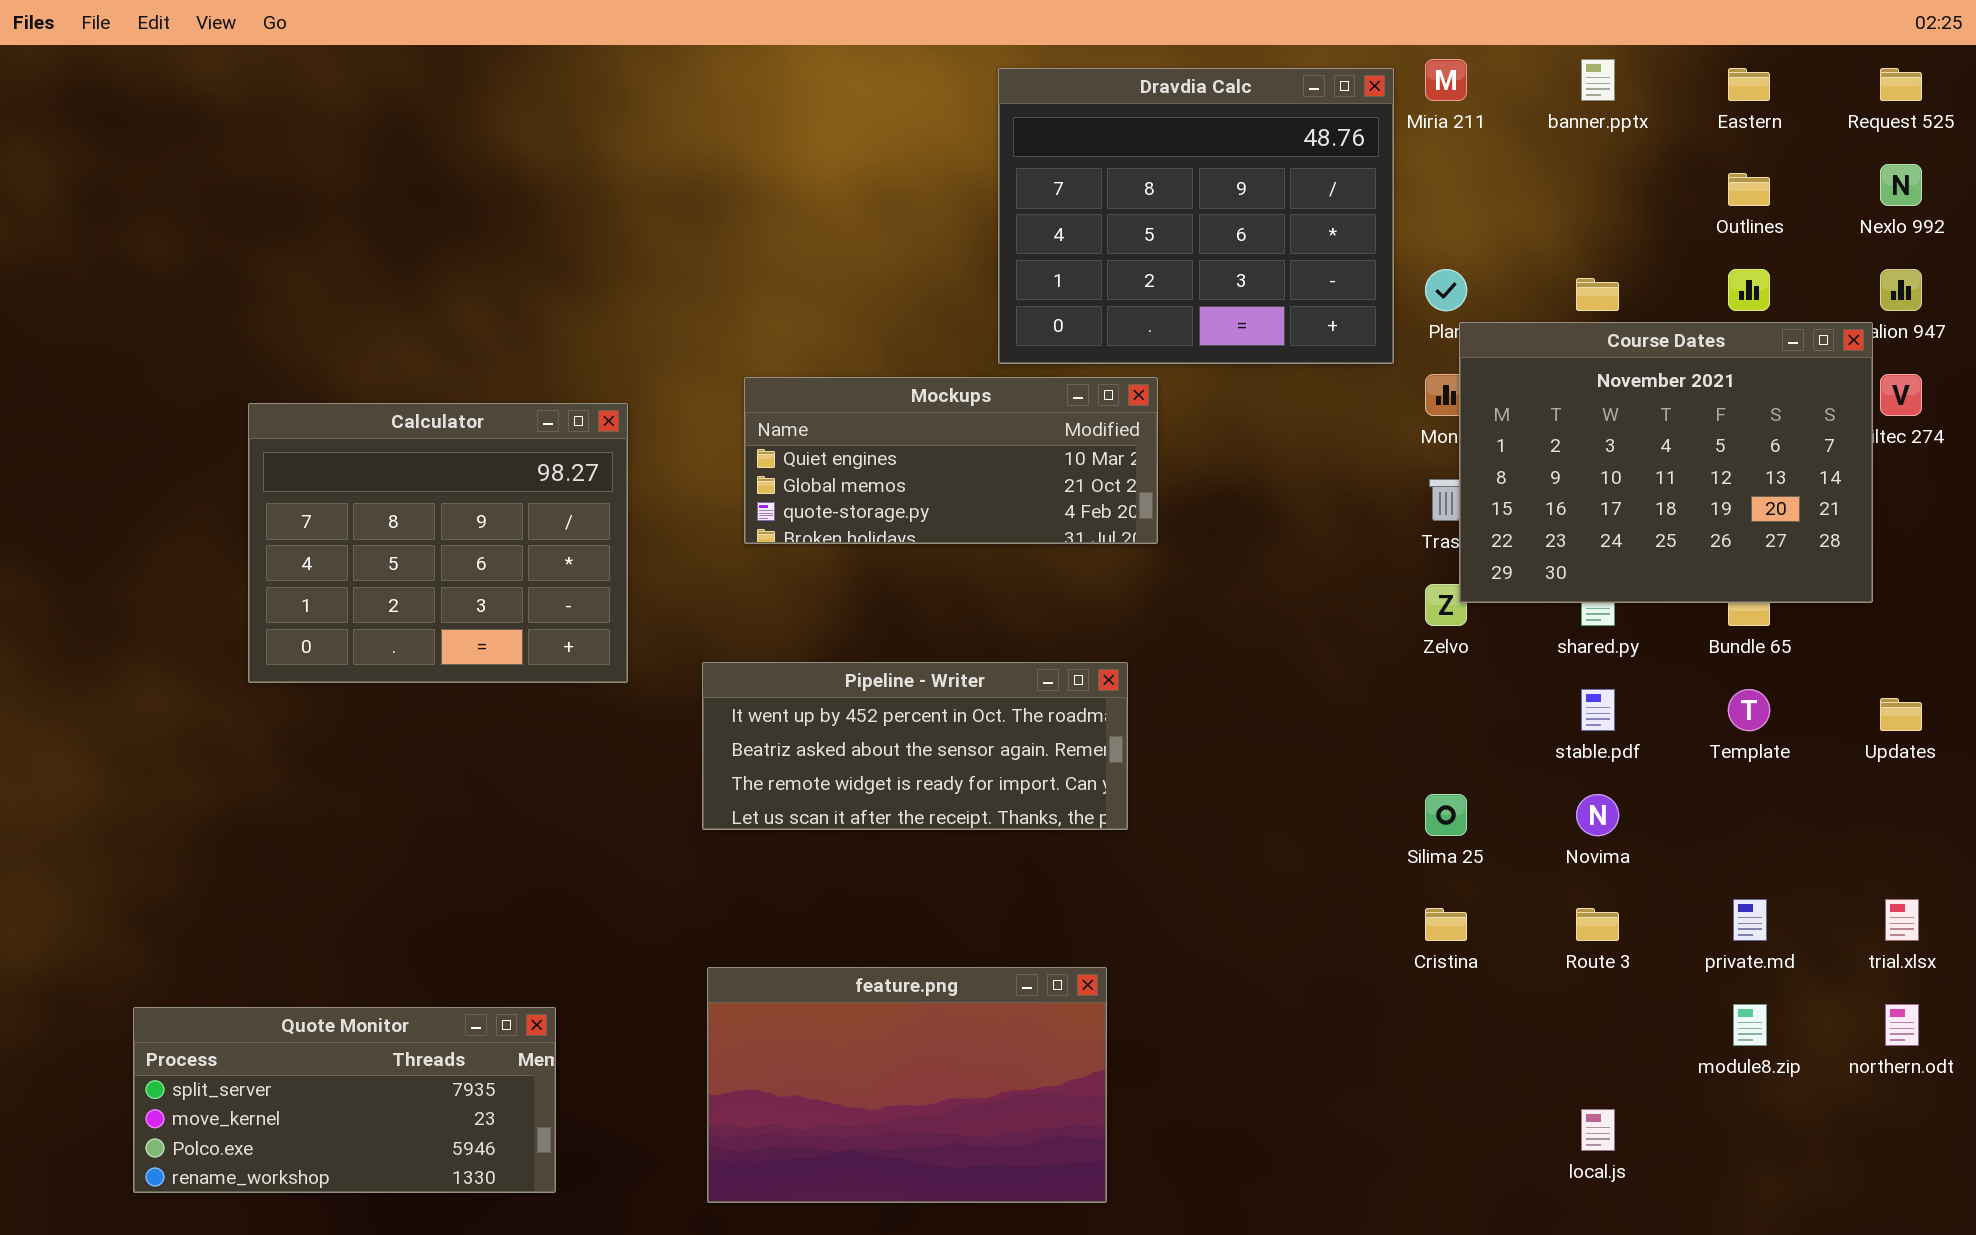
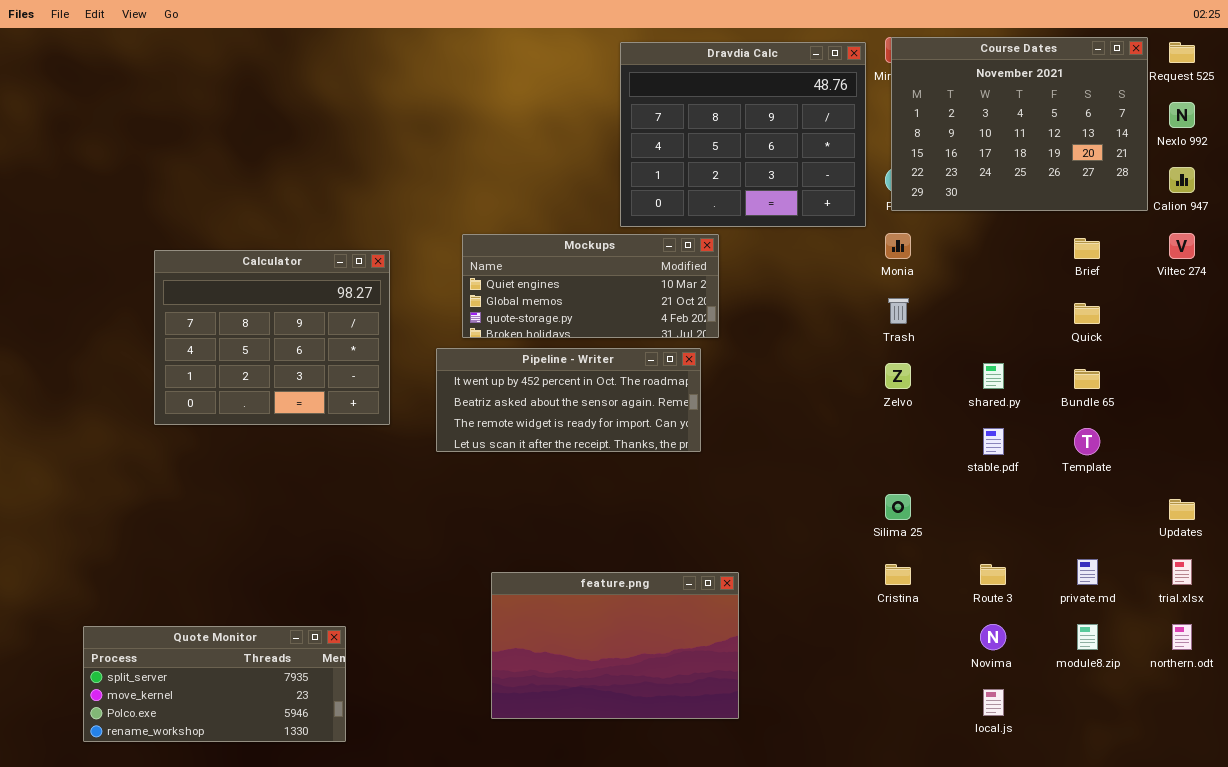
Course Dates: [1459,322,1873,603] -> [891,37,1148,211], moved
Pipeline - Writer: [702,662,1128,830] -> [436,348,701,452], moved
Updates: [1880,698,1922,731] -> [1169,499,1195,520], moved
Novima: [1576,794,1619,836] -> [980,624,1006,650], moved
feature.png: [707,967,1107,1203] -> [491,572,739,719], moved

